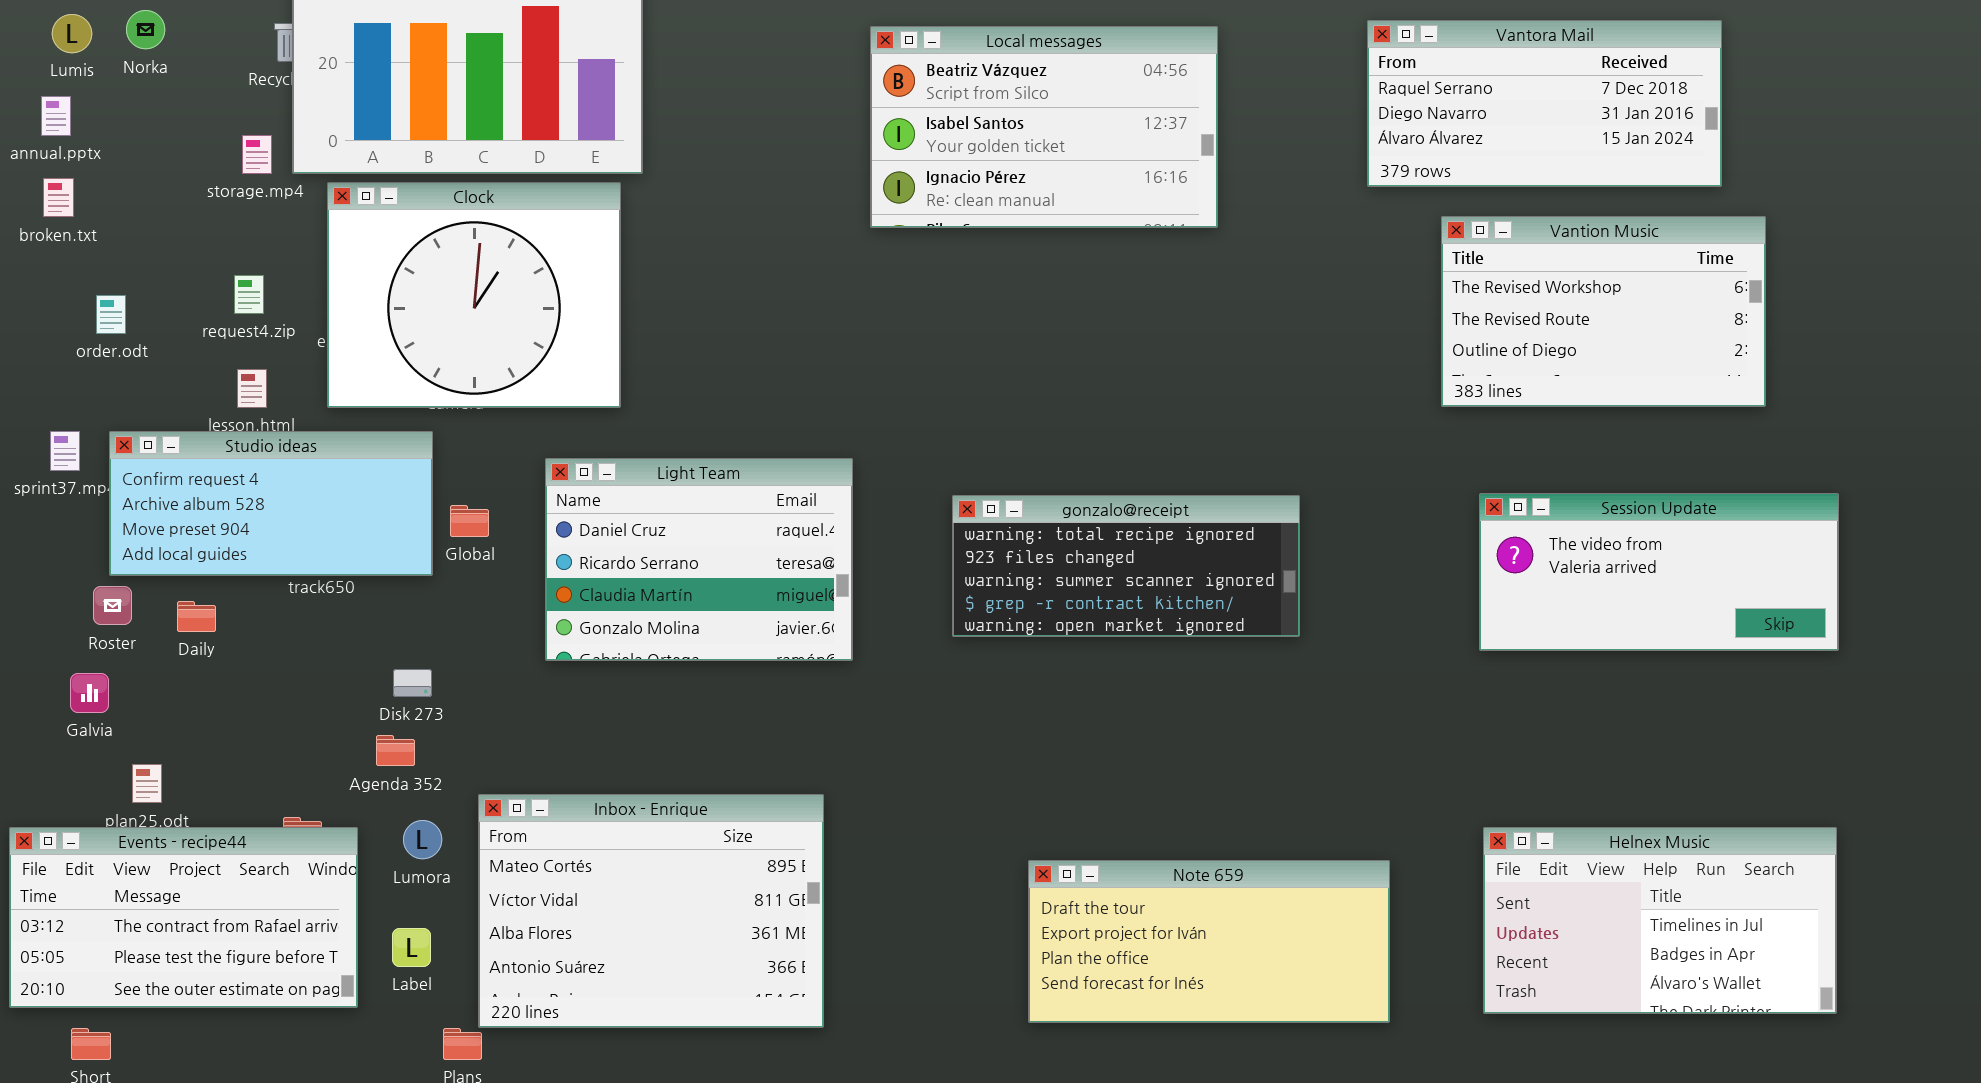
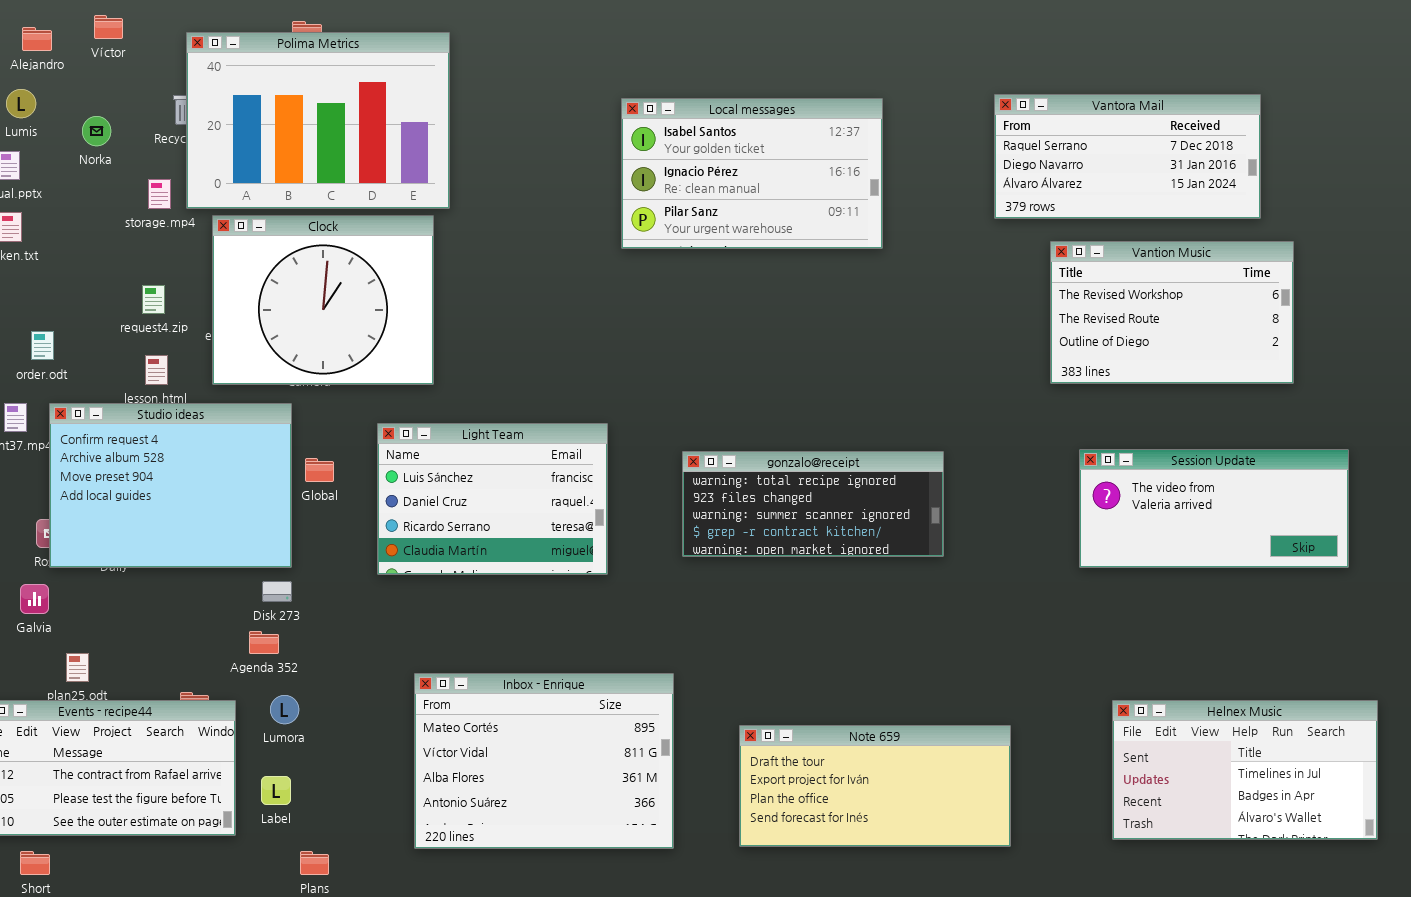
Norka: [126,10,165,49] -> [82,116,111,146], moved
Local messages: [870,26,1218,228] -> [621,98,883,249], scrolled down 1 row
order.odt: [96,295,126,334] -> [31,331,54,360], moved
Studio ideas: [109,431,433,576] -> [49,403,292,568], resized
Light Team: [545,458,853,661] -> [377,423,608,575], scrolled up 1 row
Inbox - Enrique: [478,794,824,1028] -> [414,673,674,849], moved
Helnex Music: [1483,827,1837,1014] -> [1112,700,1378,840], moved

